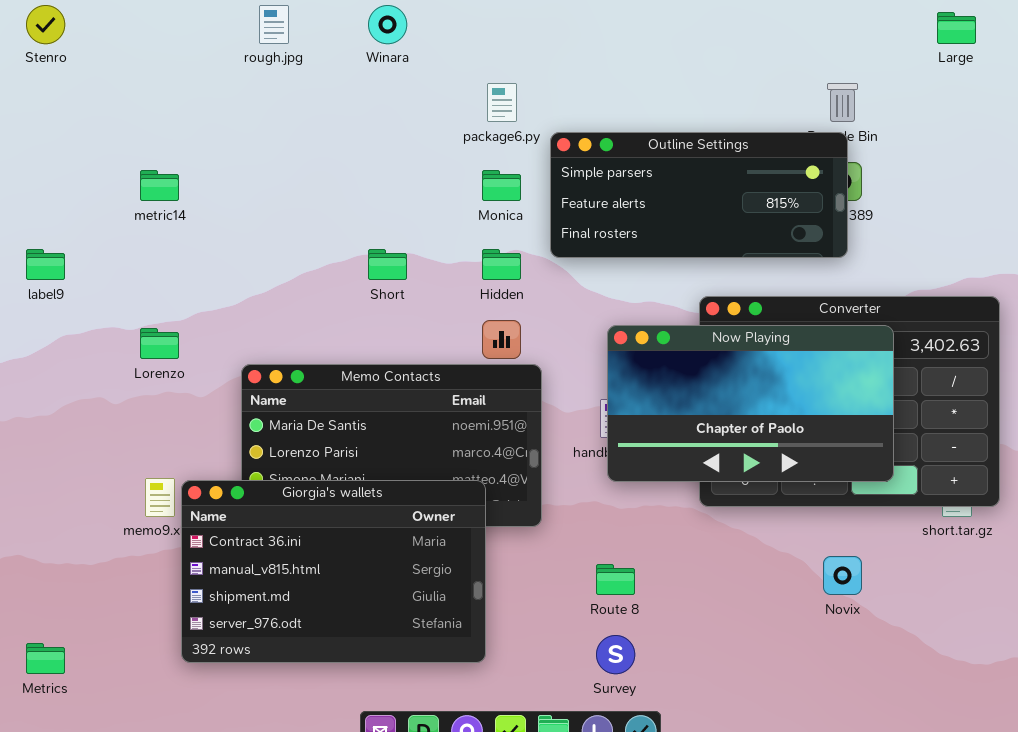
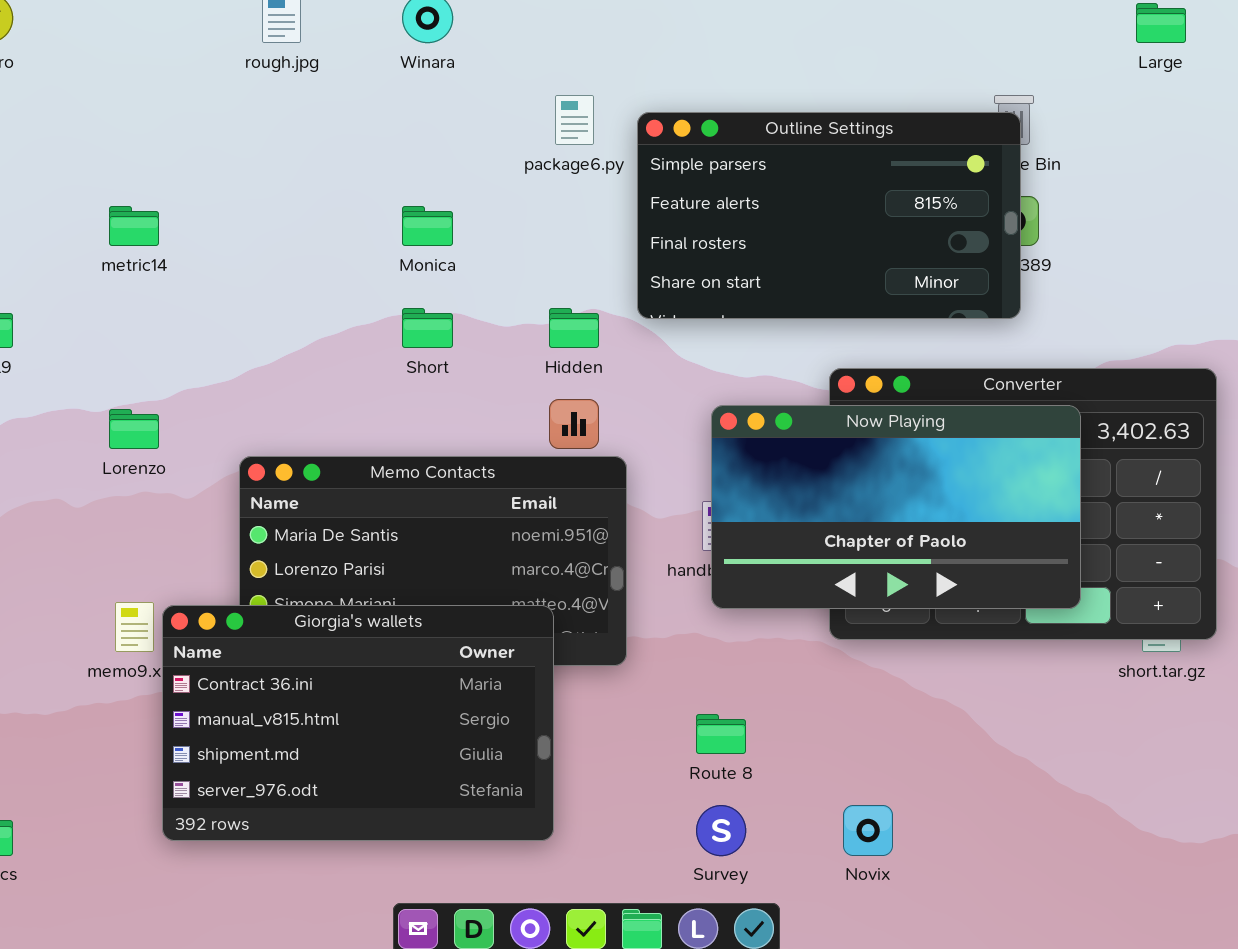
Outline Settings: [550,132,848,258] -> [637,112,1021,319], resized
Monica: [482,170,521,201] -> [402,206,453,246], moved
Novix: [823,556,862,595] -> [843,805,893,856], moved

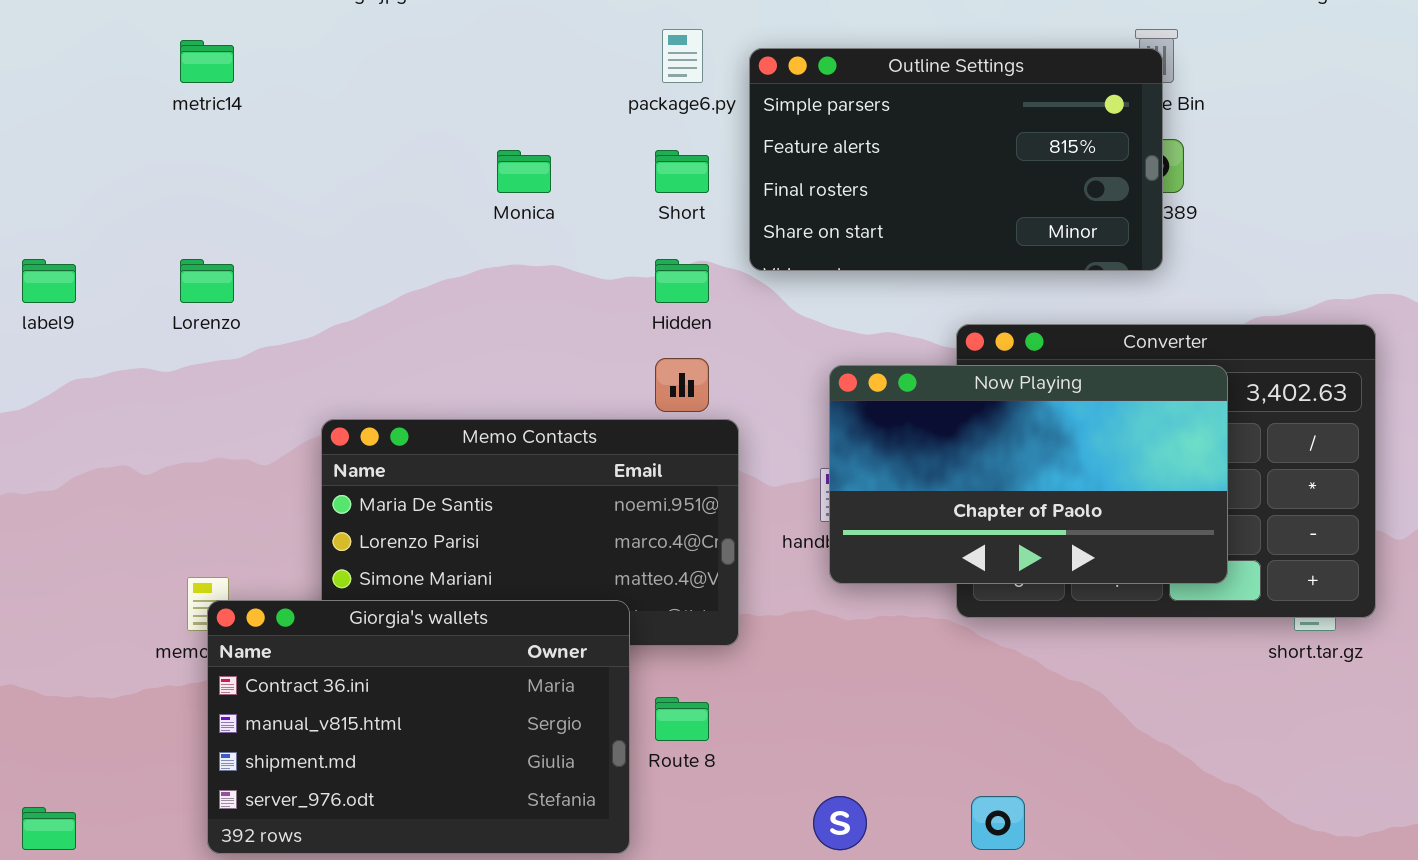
metric14: [109,206,159,246] -> [180,40,234,83], moved
Short: [402,308,453,348] -> [655,150,709,193], moved
Lorenzo: [109,409,159,449] -> [180,259,234,303], moved
Giorgia's wallets: [162,605,554,841] -> [207,600,630,854], moved
Route 8: [696,714,746,754] -> [655,697,709,741], moved

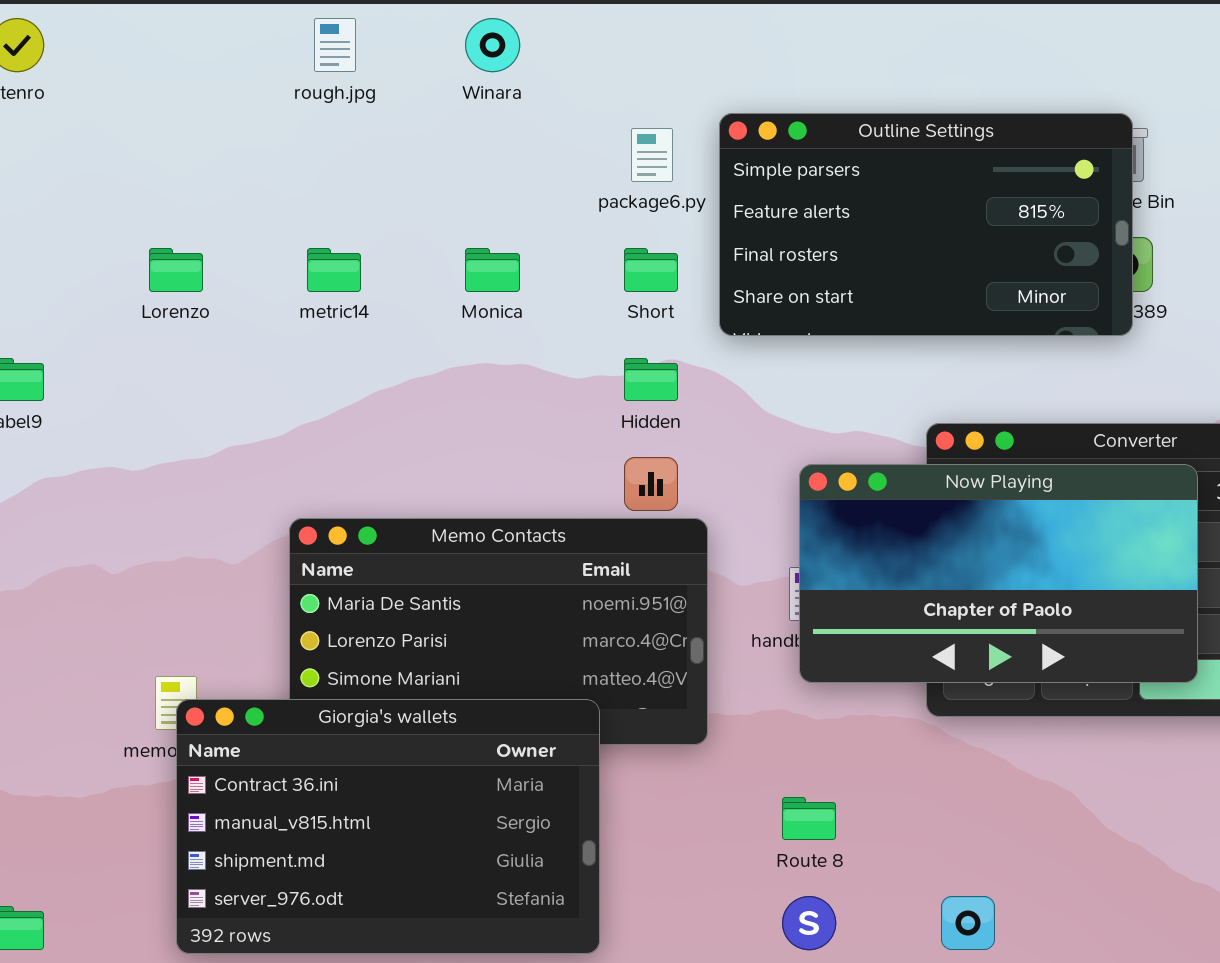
metric14: [180,40,234,83] -> [307,248,361,292], moved
Outline Settings: [749,48,1163,271] -> [719,113,1133,336], moved
Lorenzo: [180,259,234,303] -> [149,248,203,292], moved
Route 8: [655,697,709,741] -> [782,797,836,840], moved

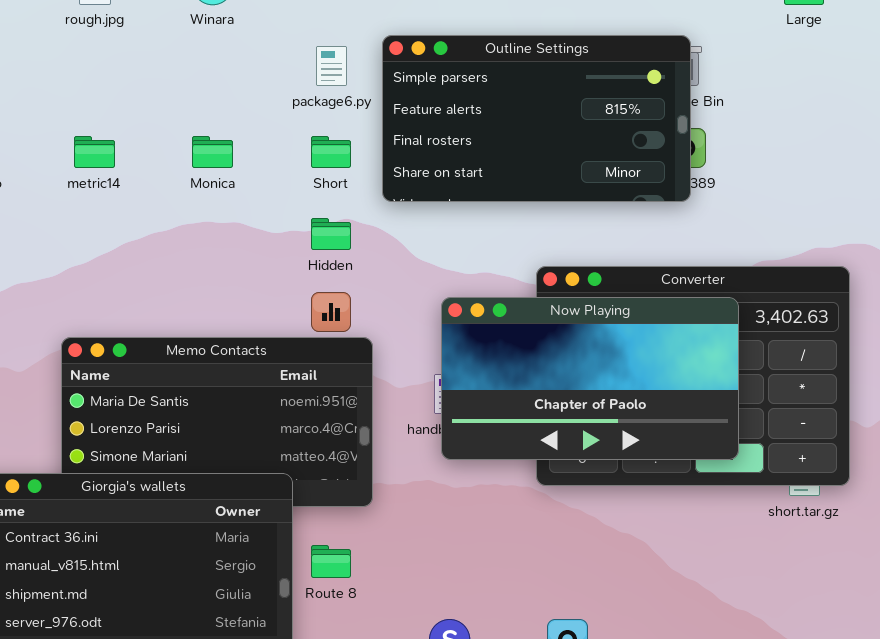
Route 8: [782,797,836,840] -> [311,545,351,578], moved

